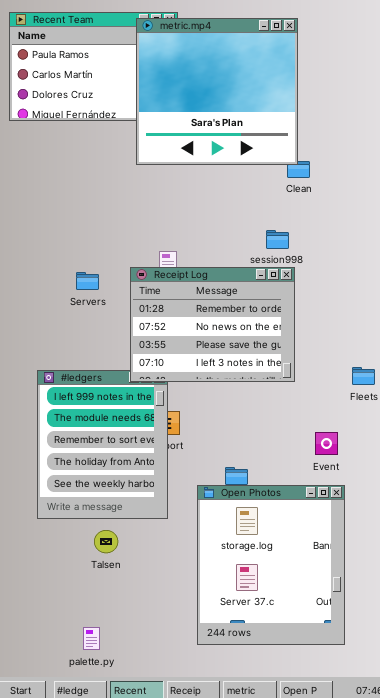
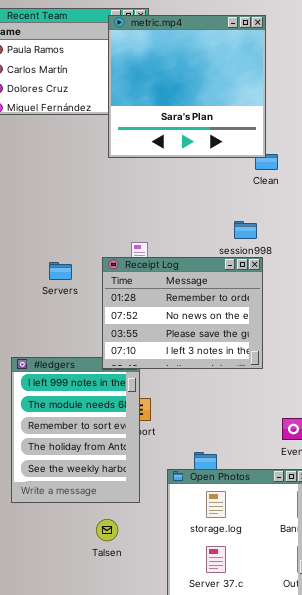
Talsen: [94,530,118,553] -> [96,519,118,541], moved

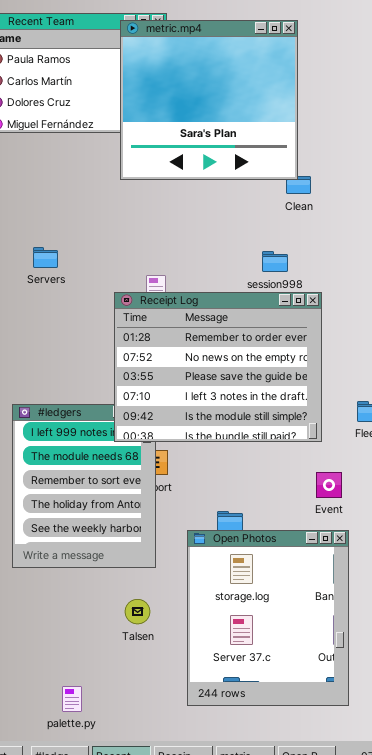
Receipt Log: [102,257,263,369] -> [114,292,322,442], resized
Servers: [49,262,72,280] -> [33,247,58,268], moved
Talsen: [96,519,118,541] -> [125,599,150,624], moved

